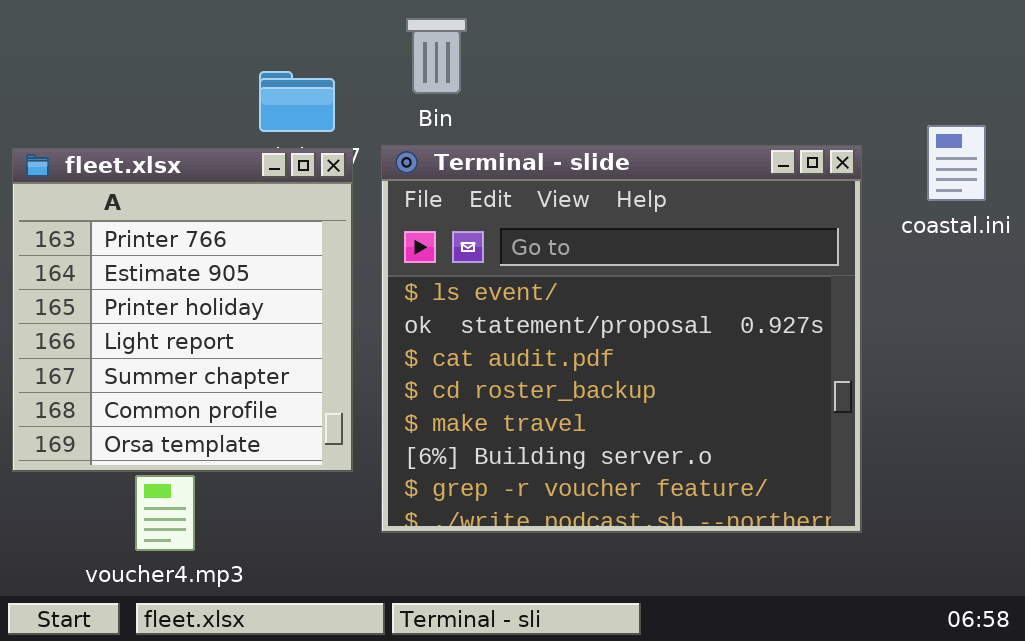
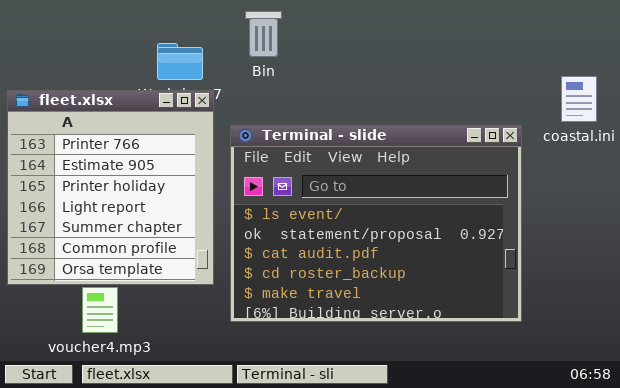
Terminal - slide: [381,145,862,533] -> [230,125,522,322], resized

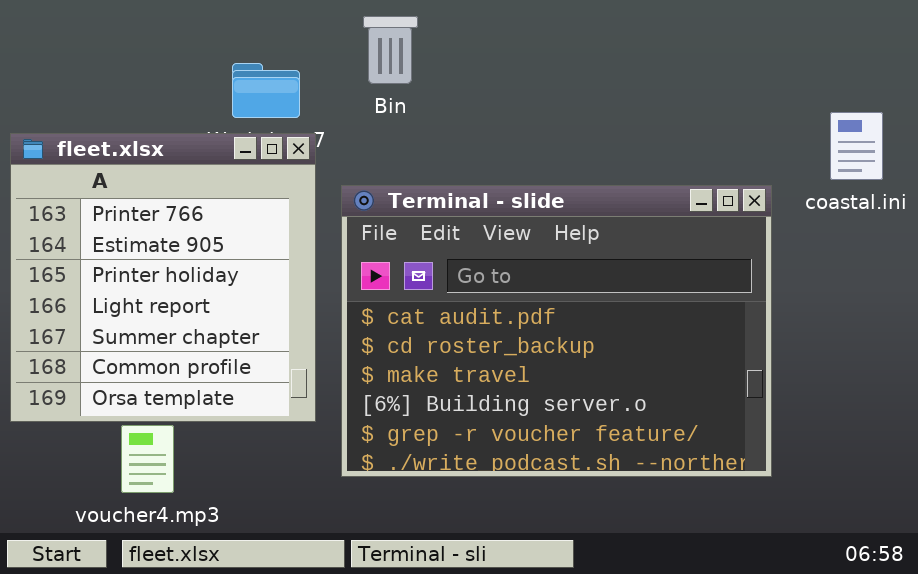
Terminal - slide: [230,125,522,322] -> [341,185,772,477], scrolled down 2 rows

